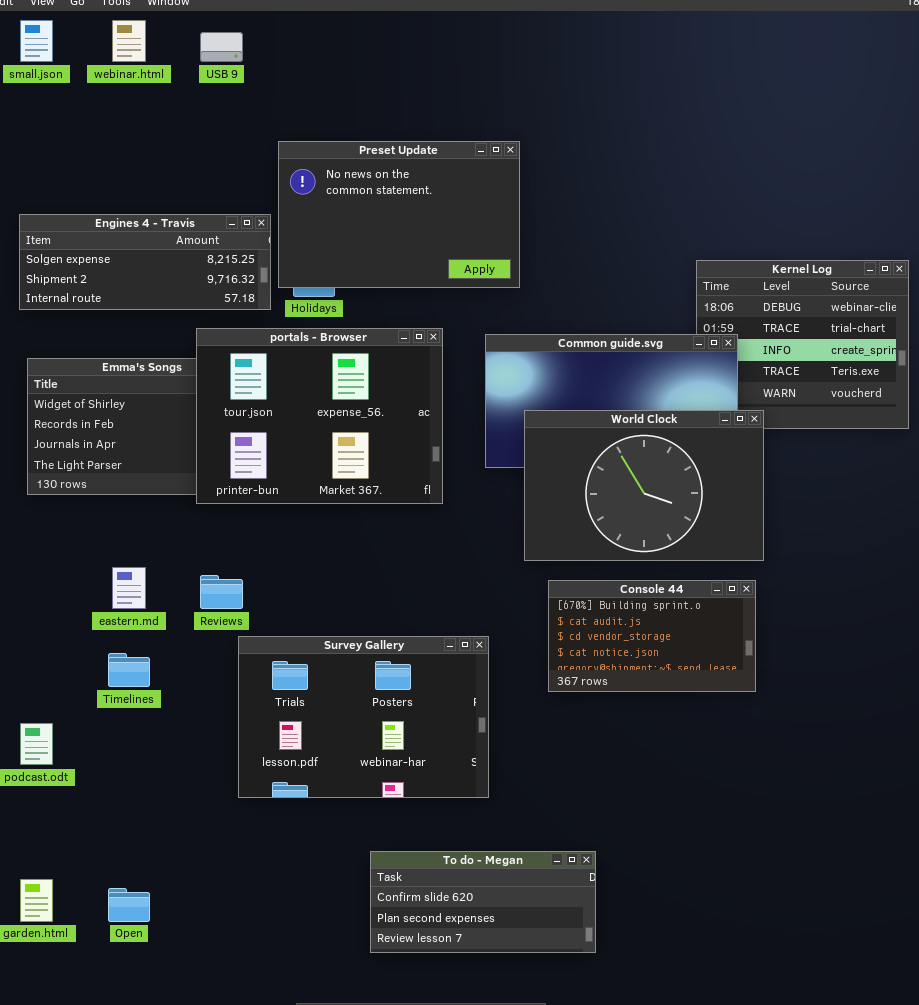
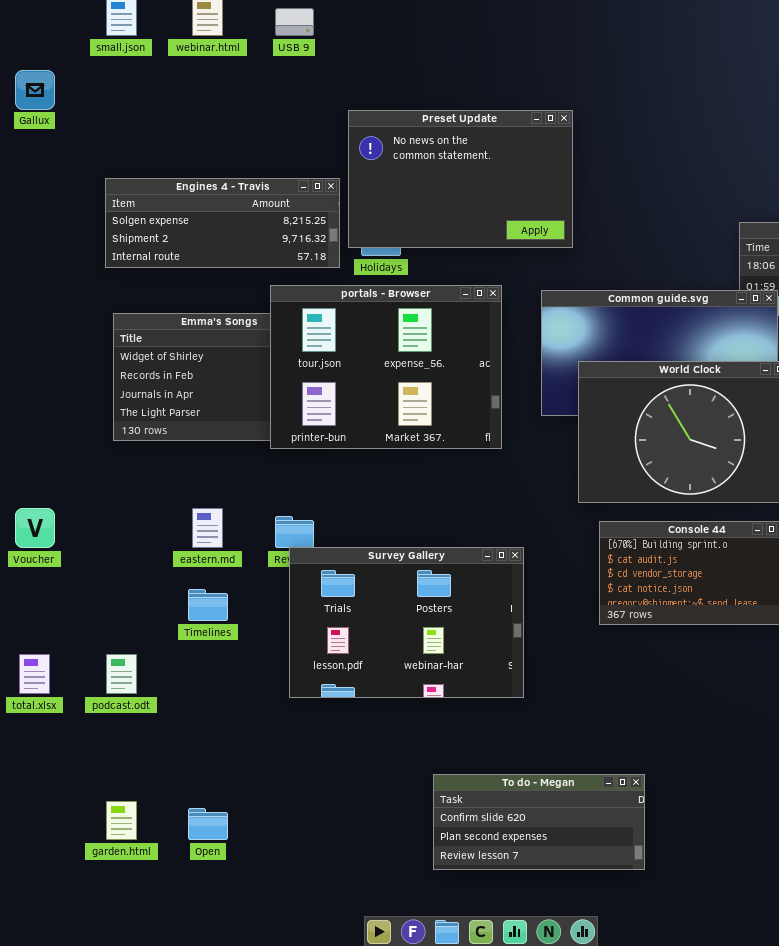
Survey Gallery: [238,636,489,798] -> [289,547,524,698], moved

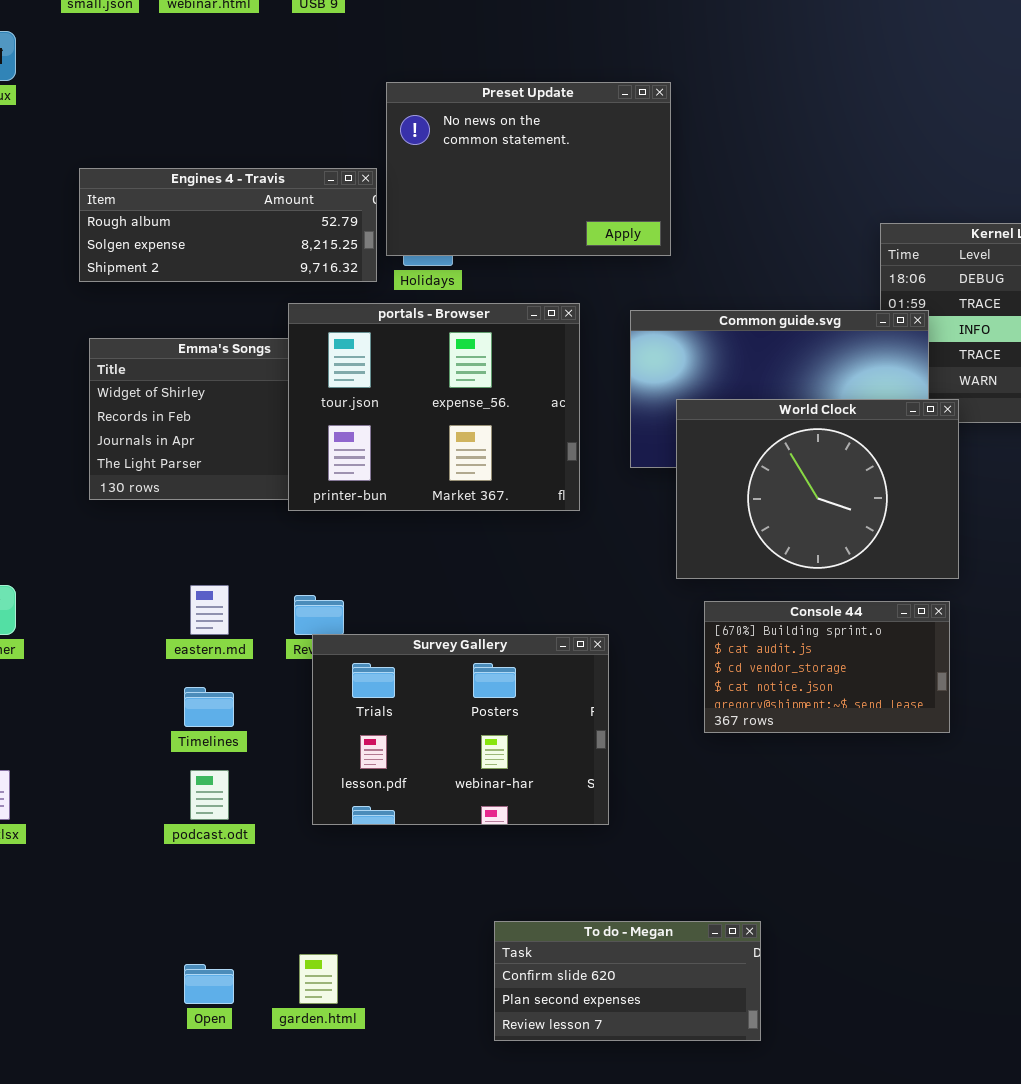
Engines 4 - Travis: [105,178,340,268] -> [79,168,377,282], scrolled up 1 row
podcast.odt: [106,654,137,694] -> [190,770,229,820], moved
garden.html: [106,801,137,840] -> [299,954,338,1004], moved

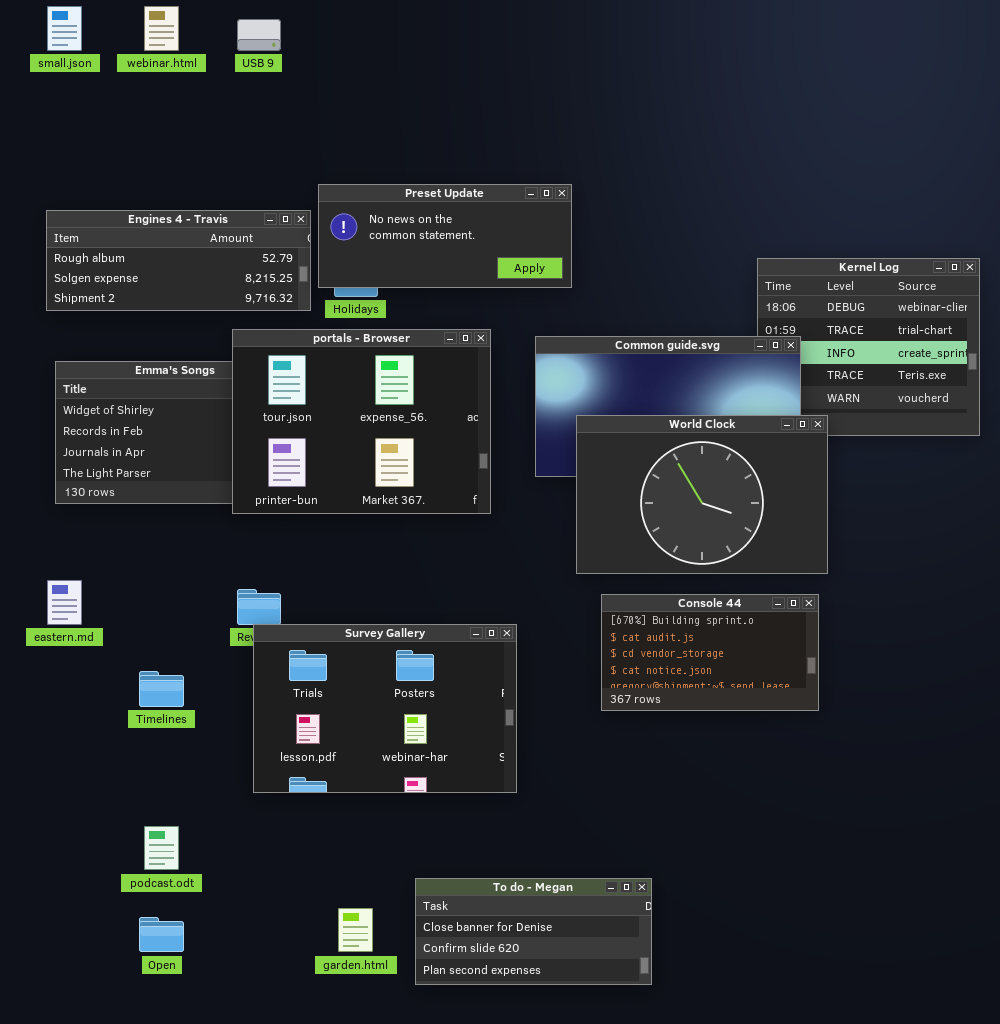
Preset Update: [386,82,671,256] -> [318,184,572,288], resized
eastern.md: [190,585,229,635] -> [47,580,82,625], moved
podcast.odt: [190,770,229,820] -> [144,826,179,870], moved
To do - Megan: [494,921,761,1041] -> [415,878,652,985], scrolled up 1 row
garden.html: [299,954,338,1004] -> [338,908,373,952], moved

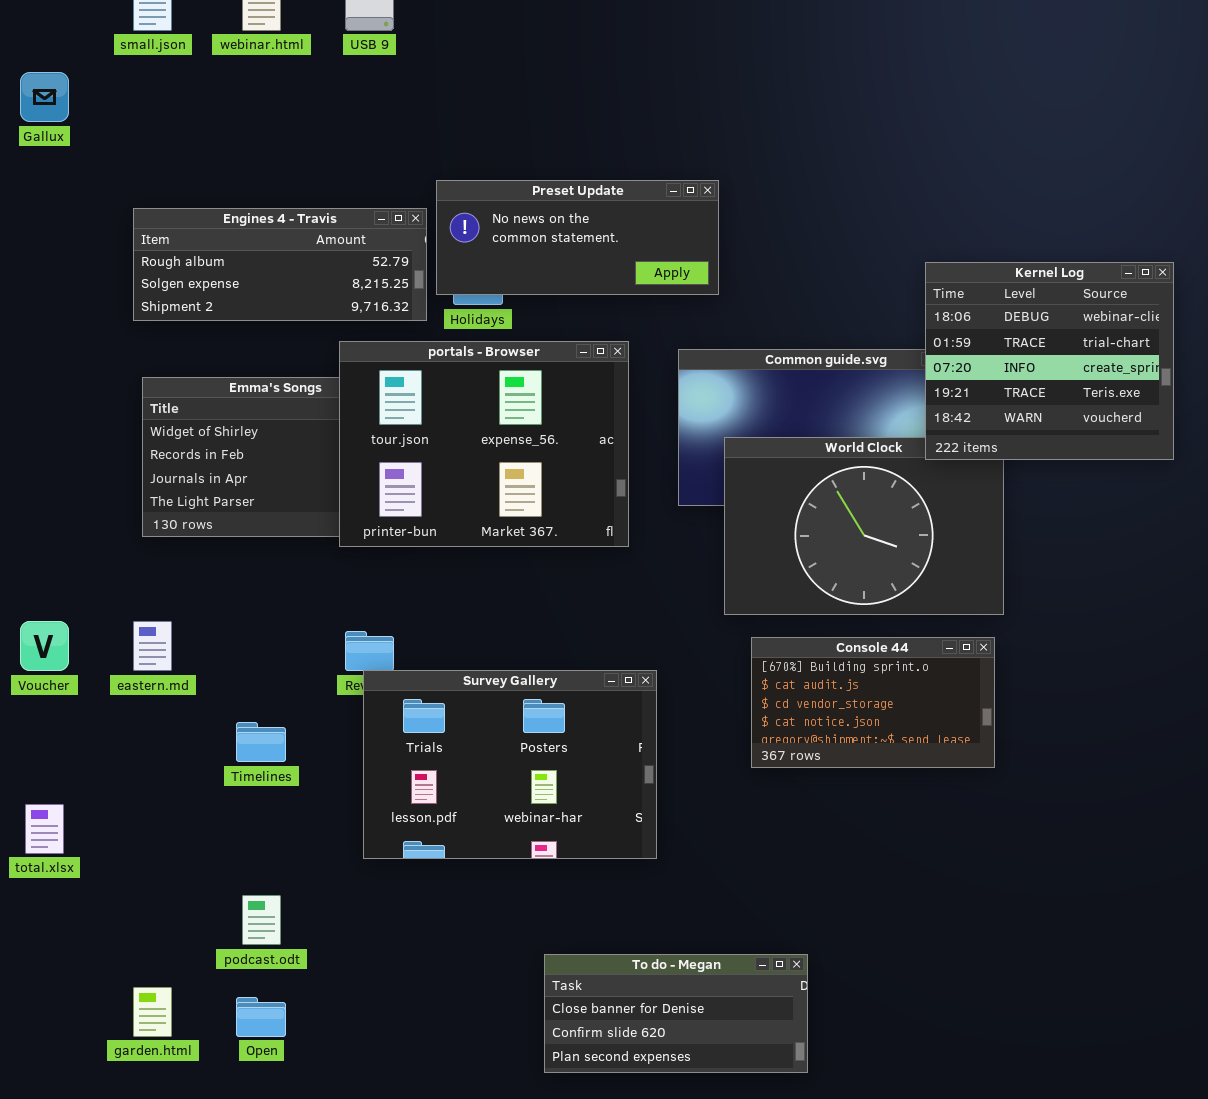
Kernel Log: [757,258,980,436] -> [925,262,1174,460], raised
garden.html: [338,908,373,952] -> [133,987,172,1037], moved

